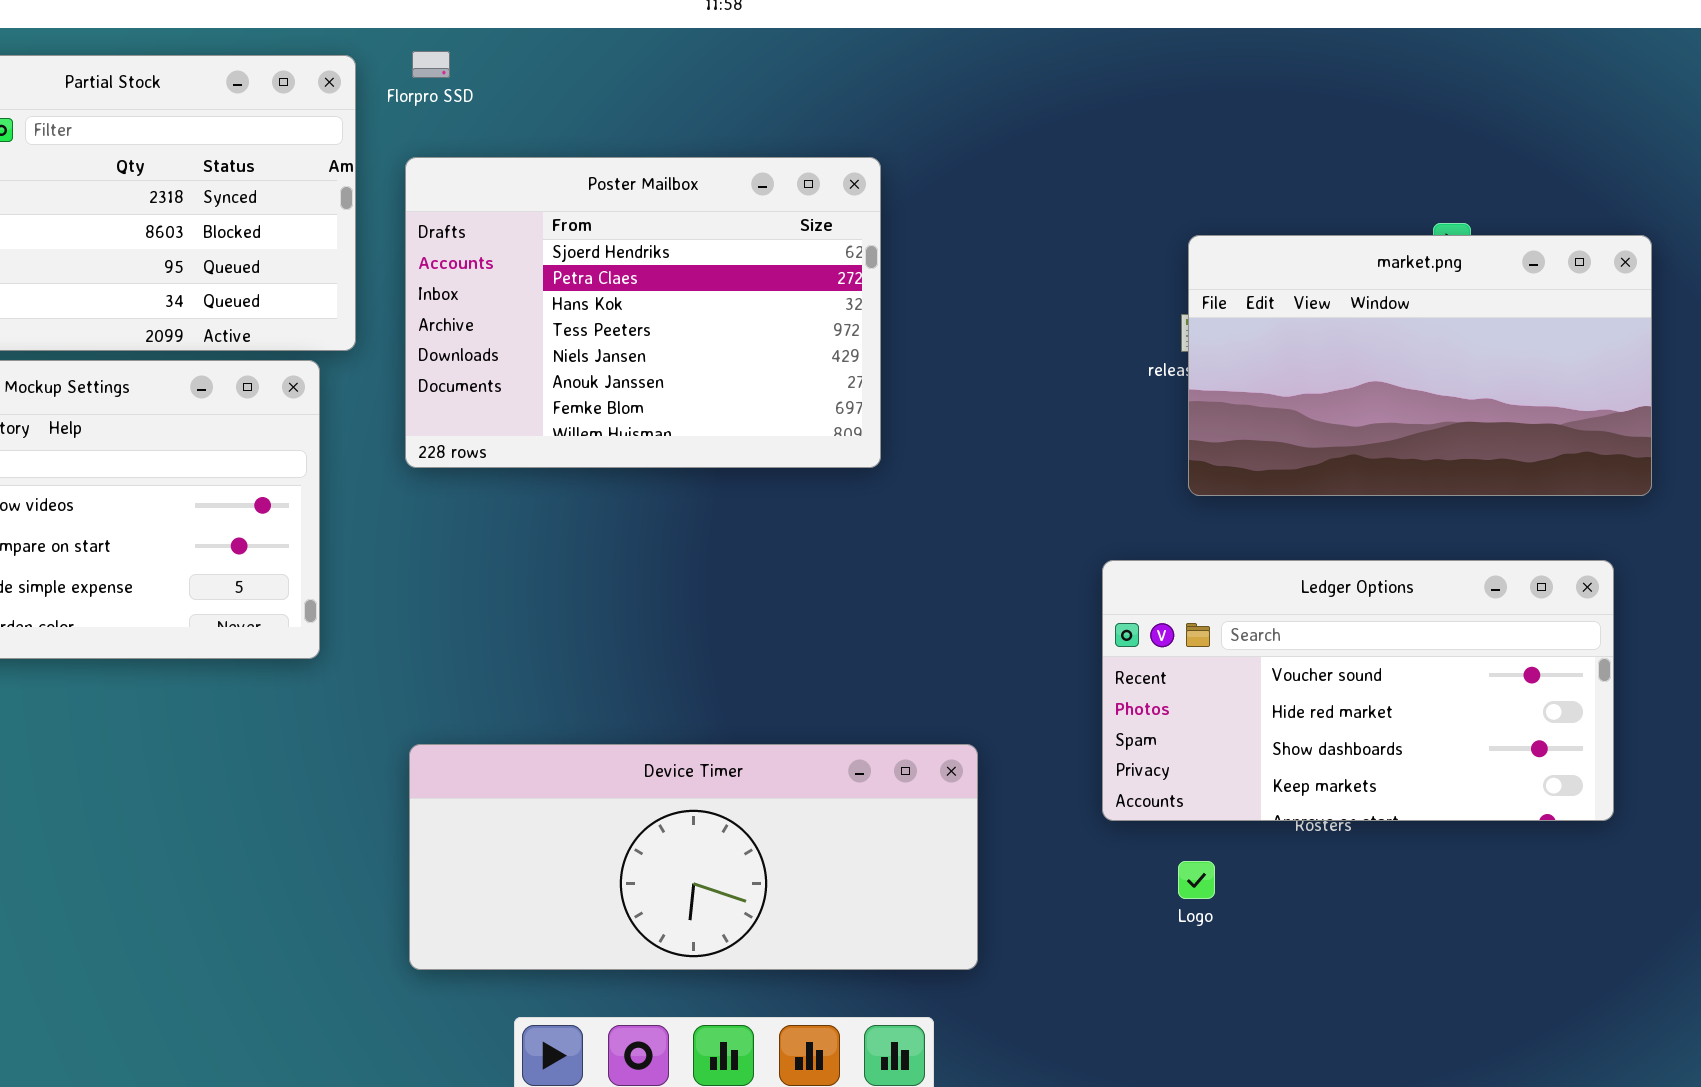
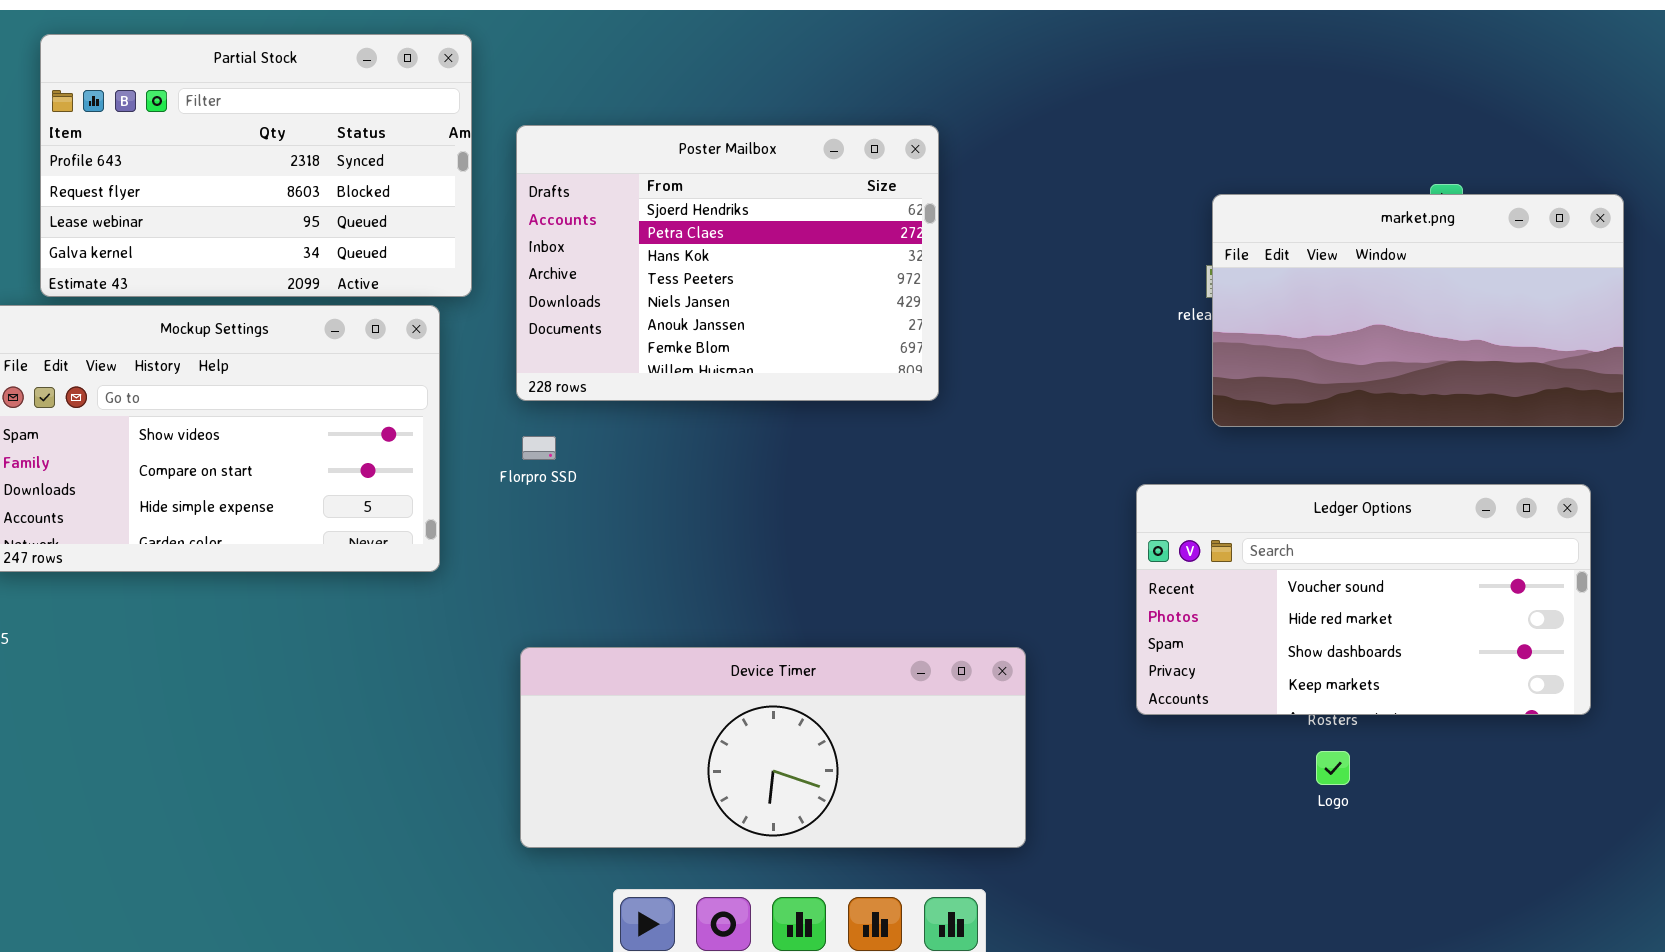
Florpro SSD: [412,51,450,78] -> [522,436,556,460], moved
Logo: [1178,861,1215,899] -> [1316,751,1350,785], moved

